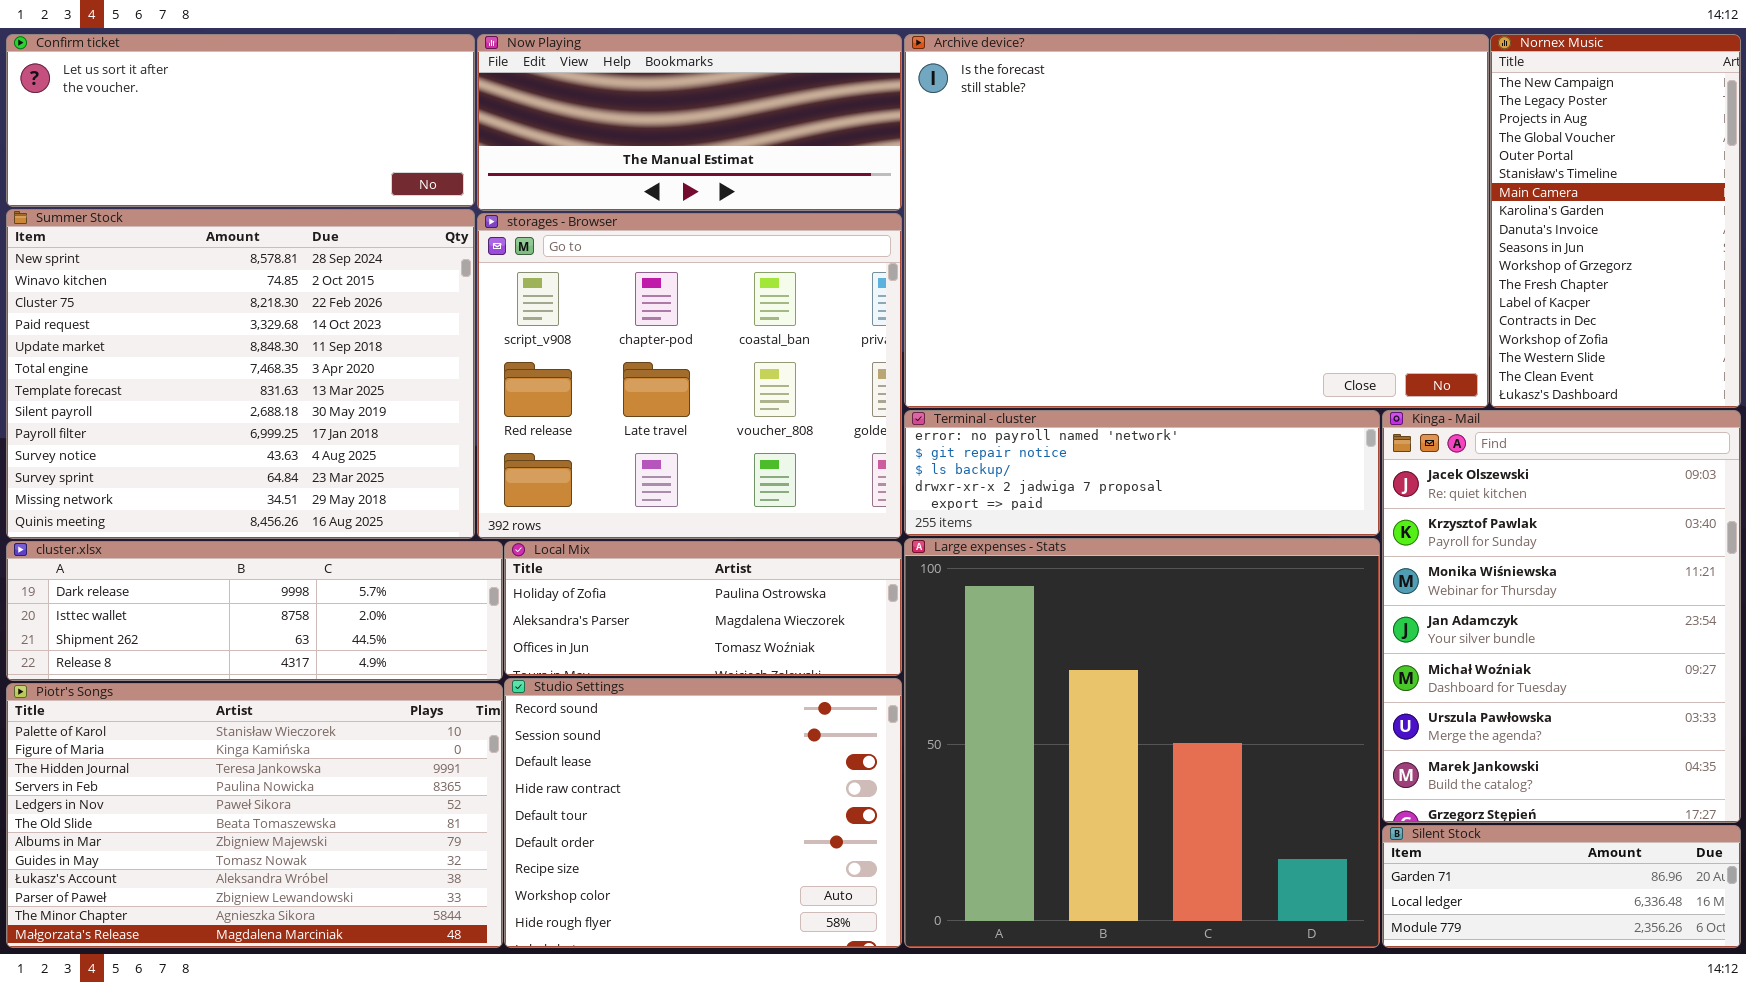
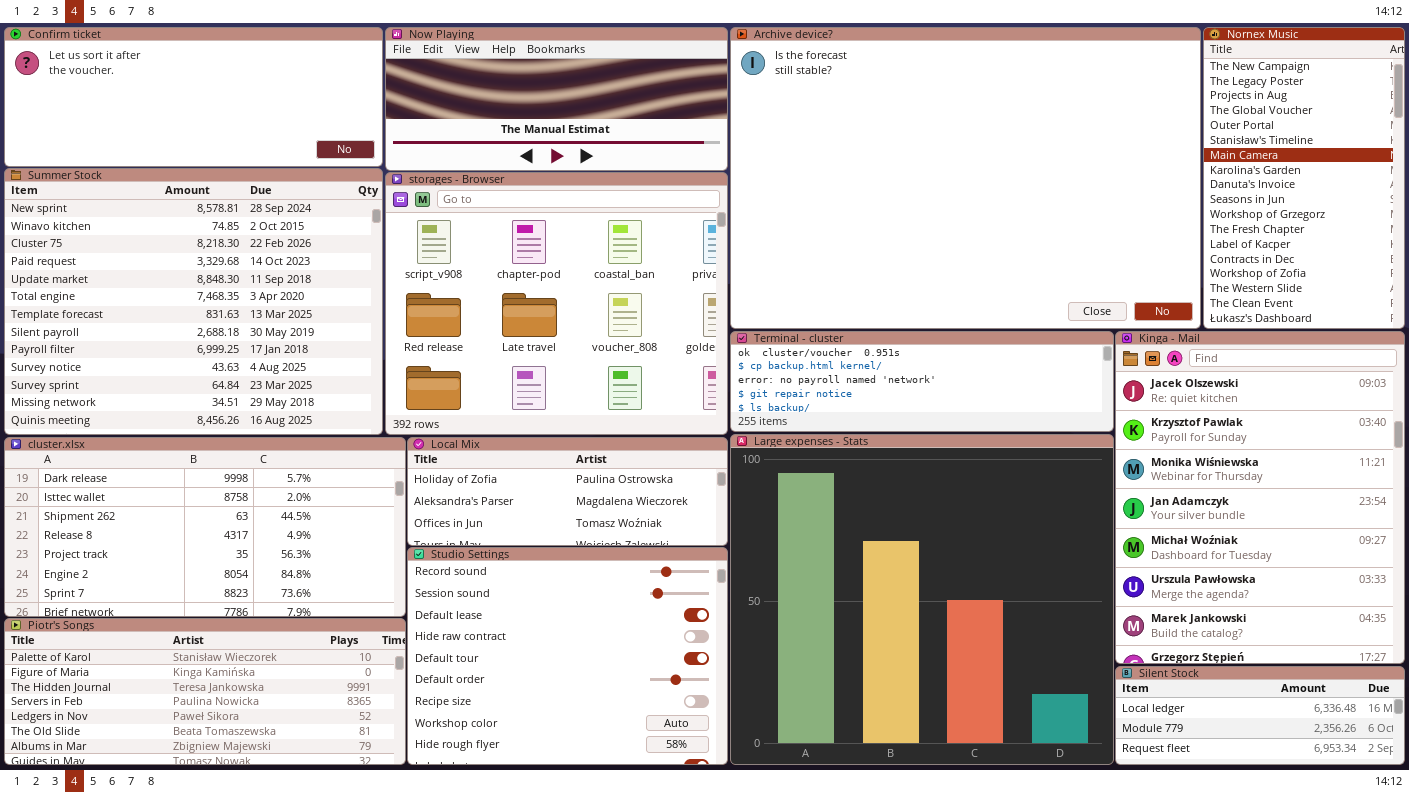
Terminal - cluster: [904,410,1380,536] -> [730,331,1114,432], scrolled up 2 rows
cluster.xlsx: [6,541,503,681] -> [4,437,406,617], resized
Piotr's Songs: [6,683,503,948] -> [4,618,406,765], resized
Silent Stock: [1382,825,1741,948] -> [1115,666,1405,765], scrolled down 1 row

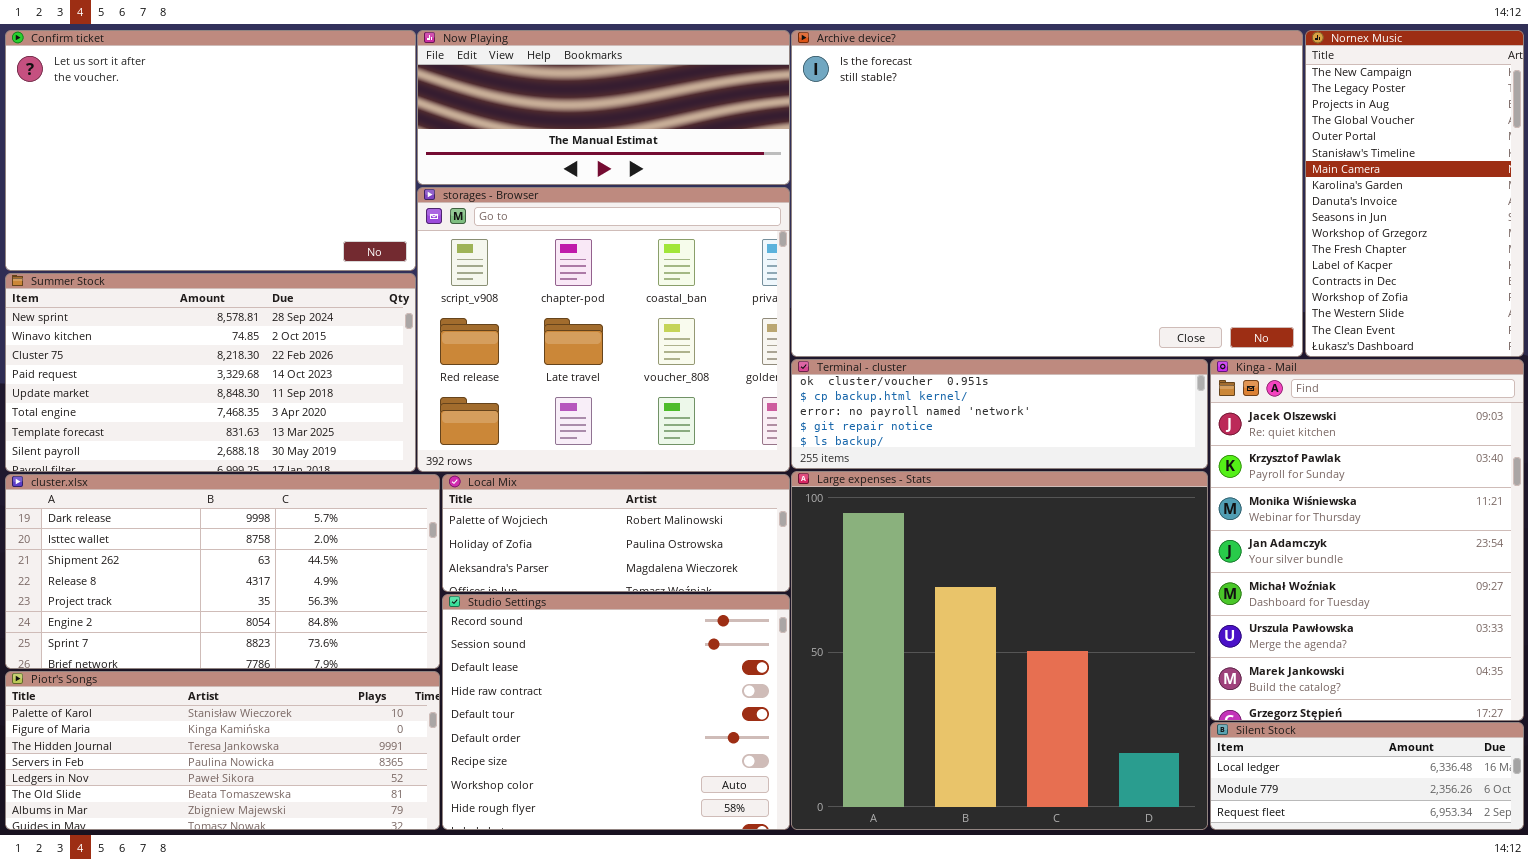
Confirm ticket: [4,27,383,167] -> [5,30,416,271], resized
Summer Stock: [4,168,383,435] -> [5,273,416,472], resized
Local Mix: [407,437,728,546] -> [442,474,790,592], scrolled up 1 row

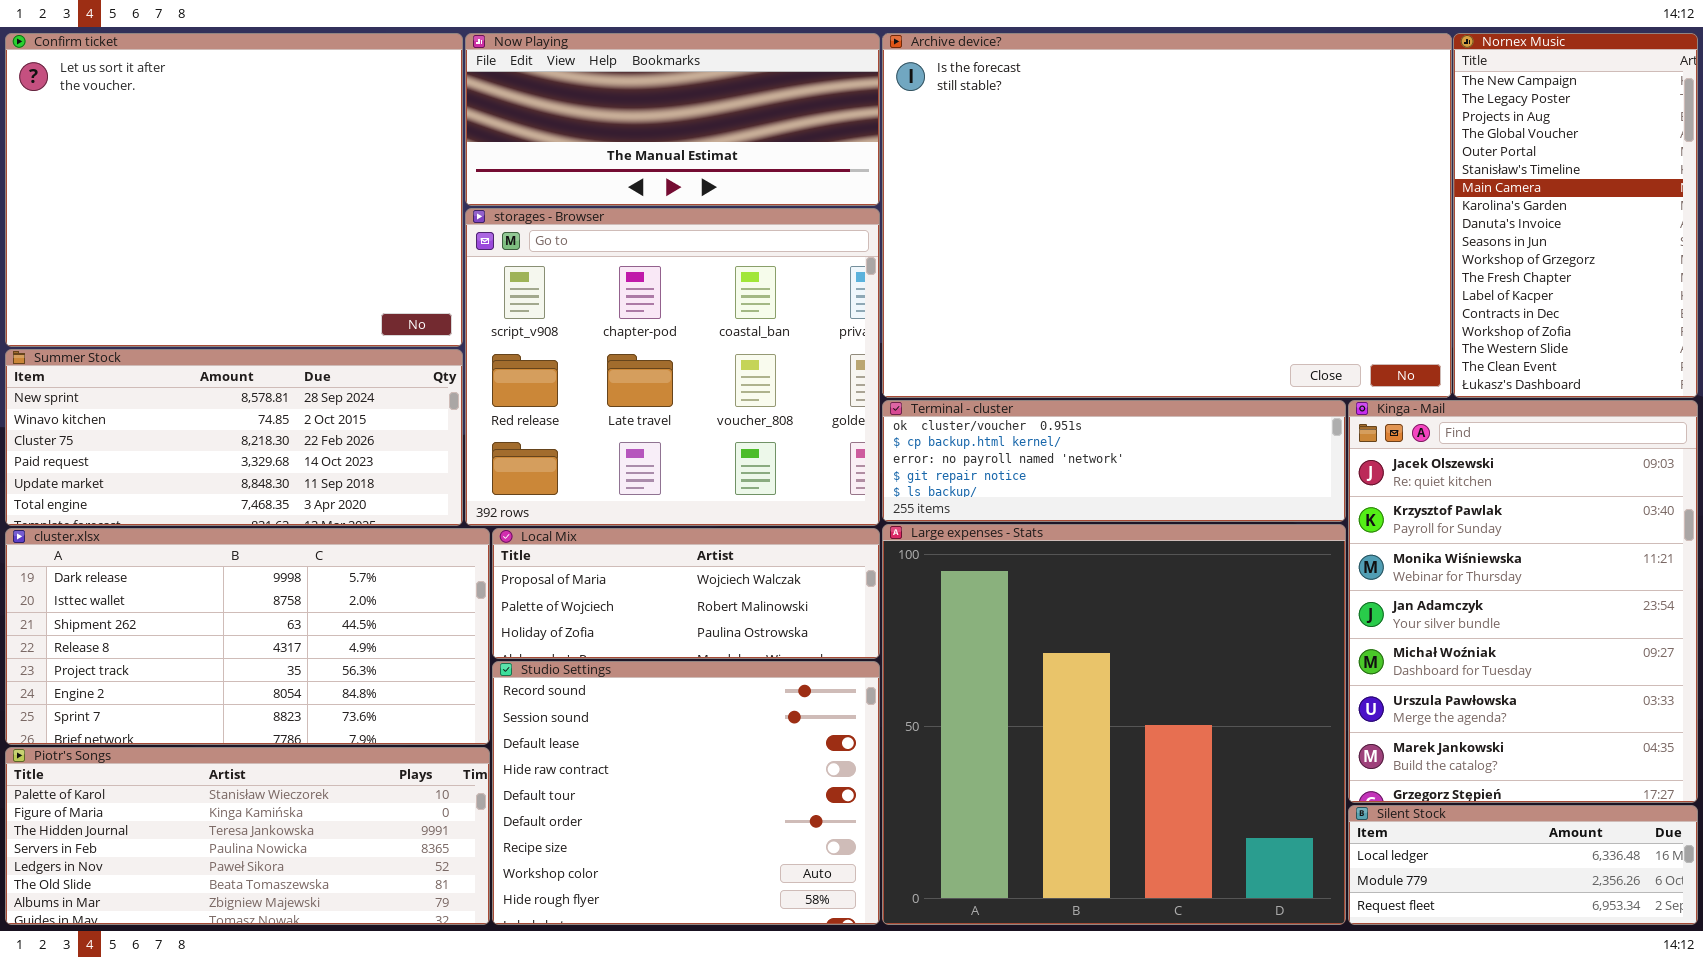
Confirm ticket: [5,30,416,271] -> [5,33,463,347], resized
Summer Stock: [5,273,416,472] -> [5,349,463,526], resized
Local Mix: [442,474,790,592] -> [492,528,880,659], scrolled up 1 row

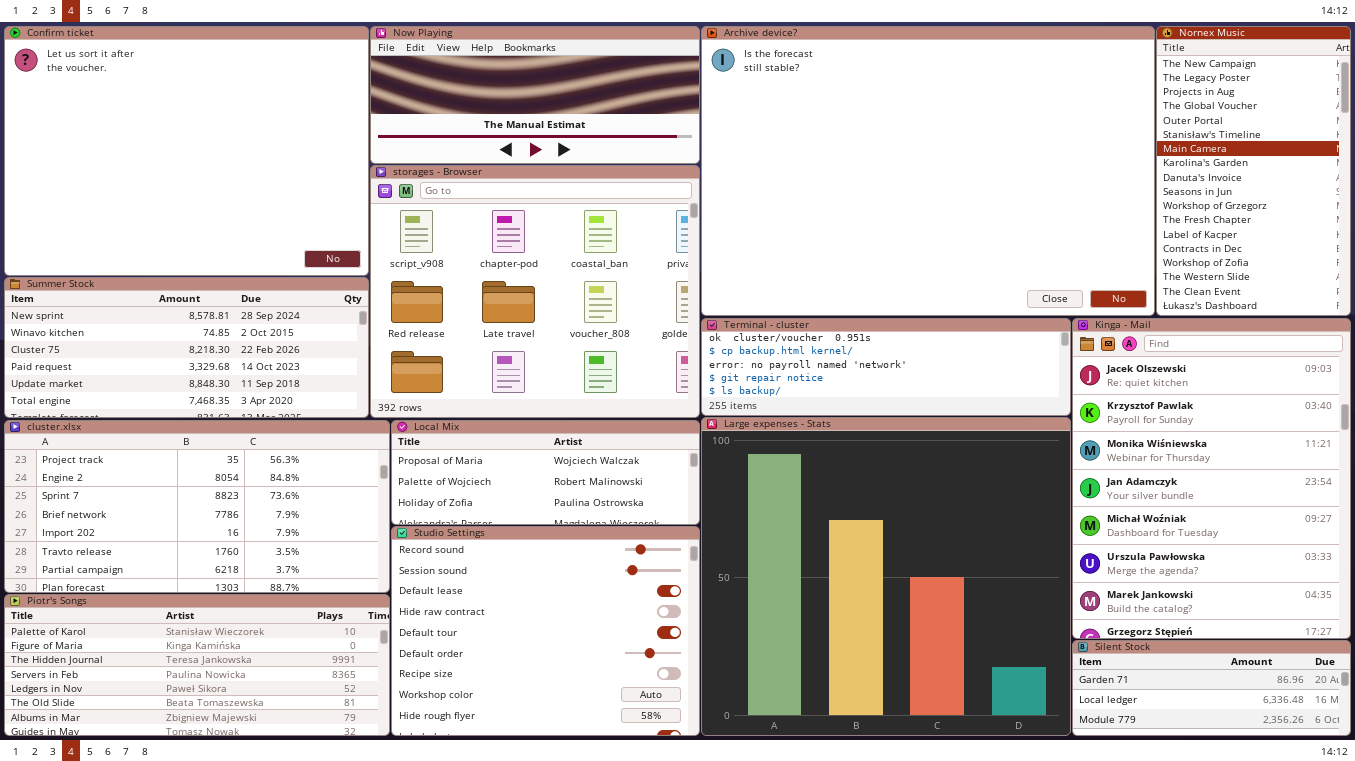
cluster.xlsx: [5,528,490,745] -> [4,420,390,593], scrolled down 4 rows
Silent Stock: [1348,805,1698,925] -> [1072,640,1351,736], scrolled up 1 row

